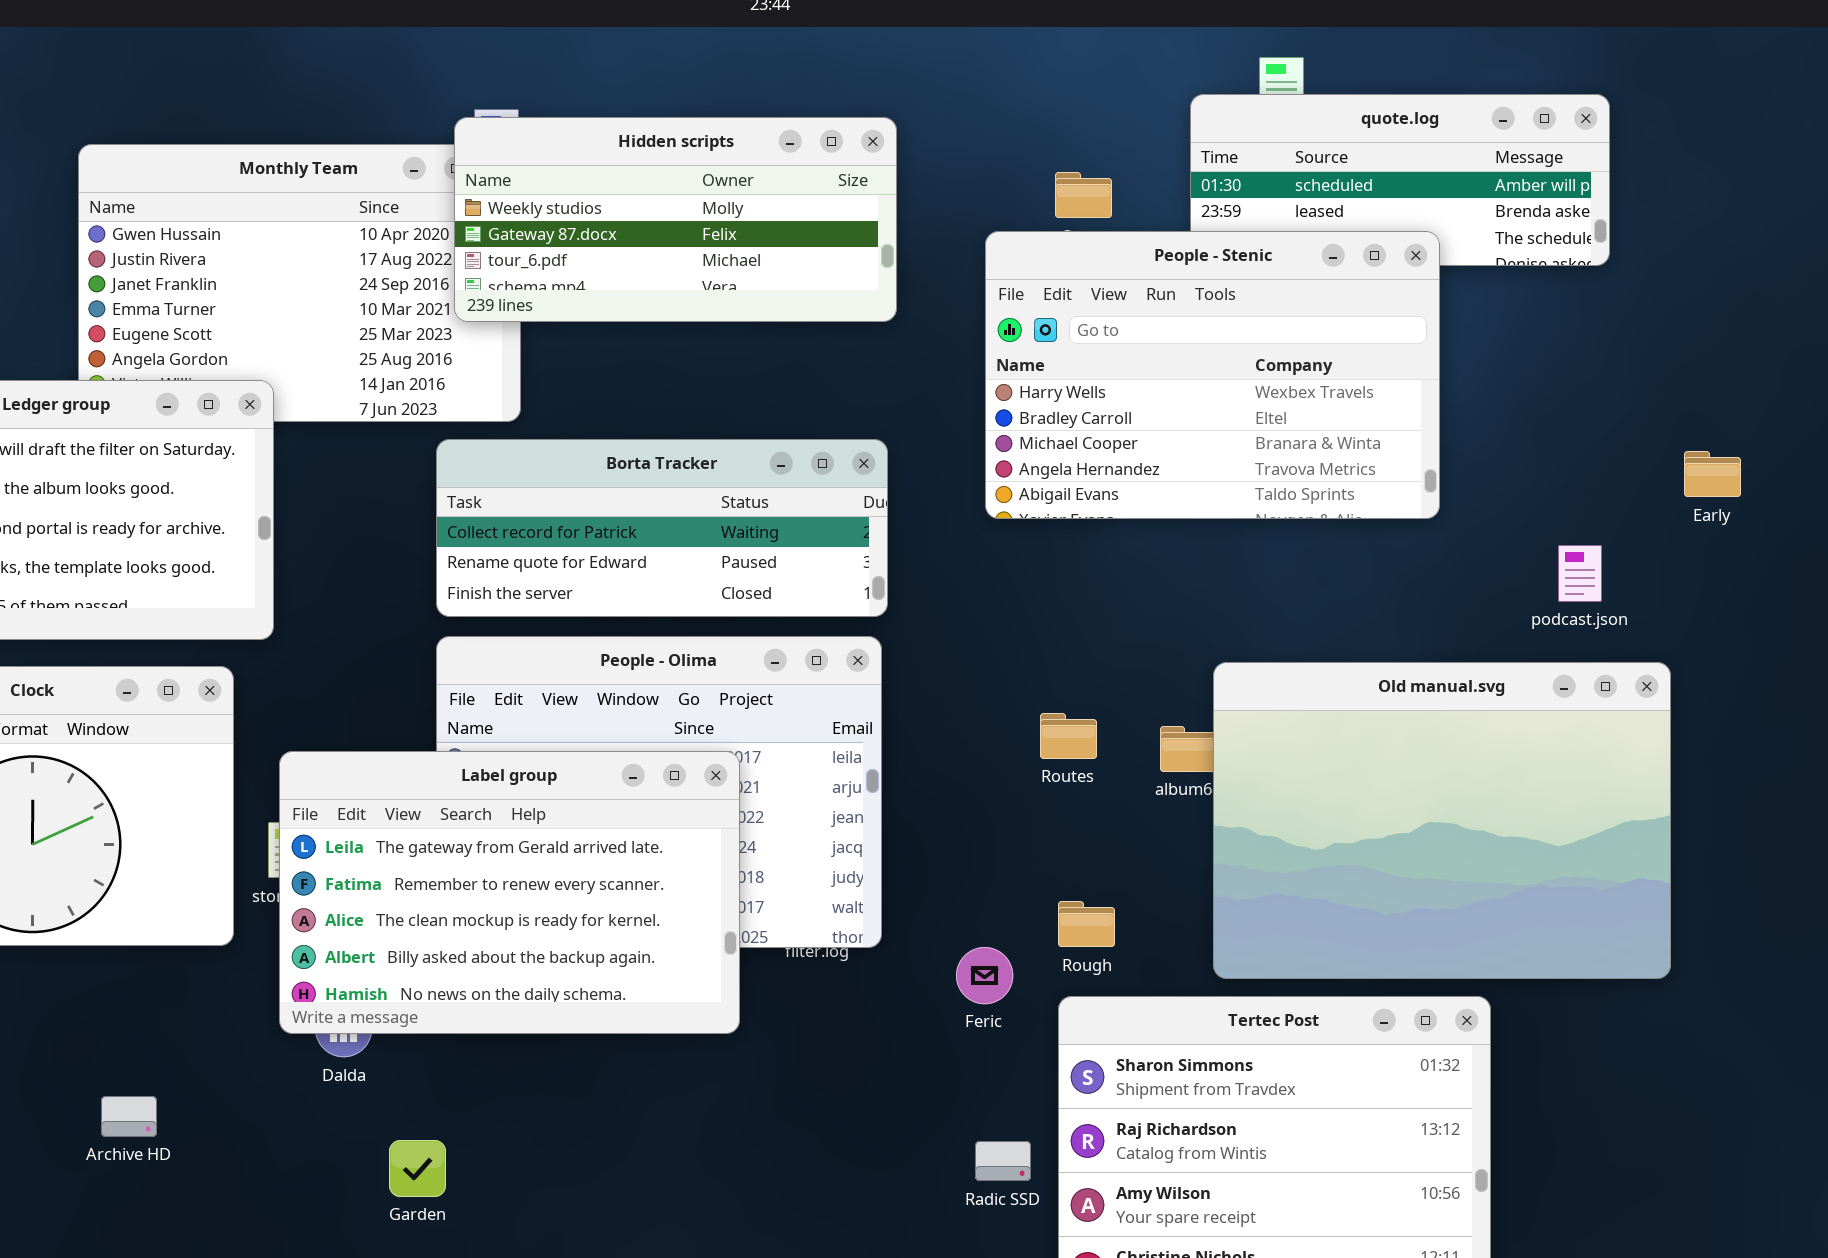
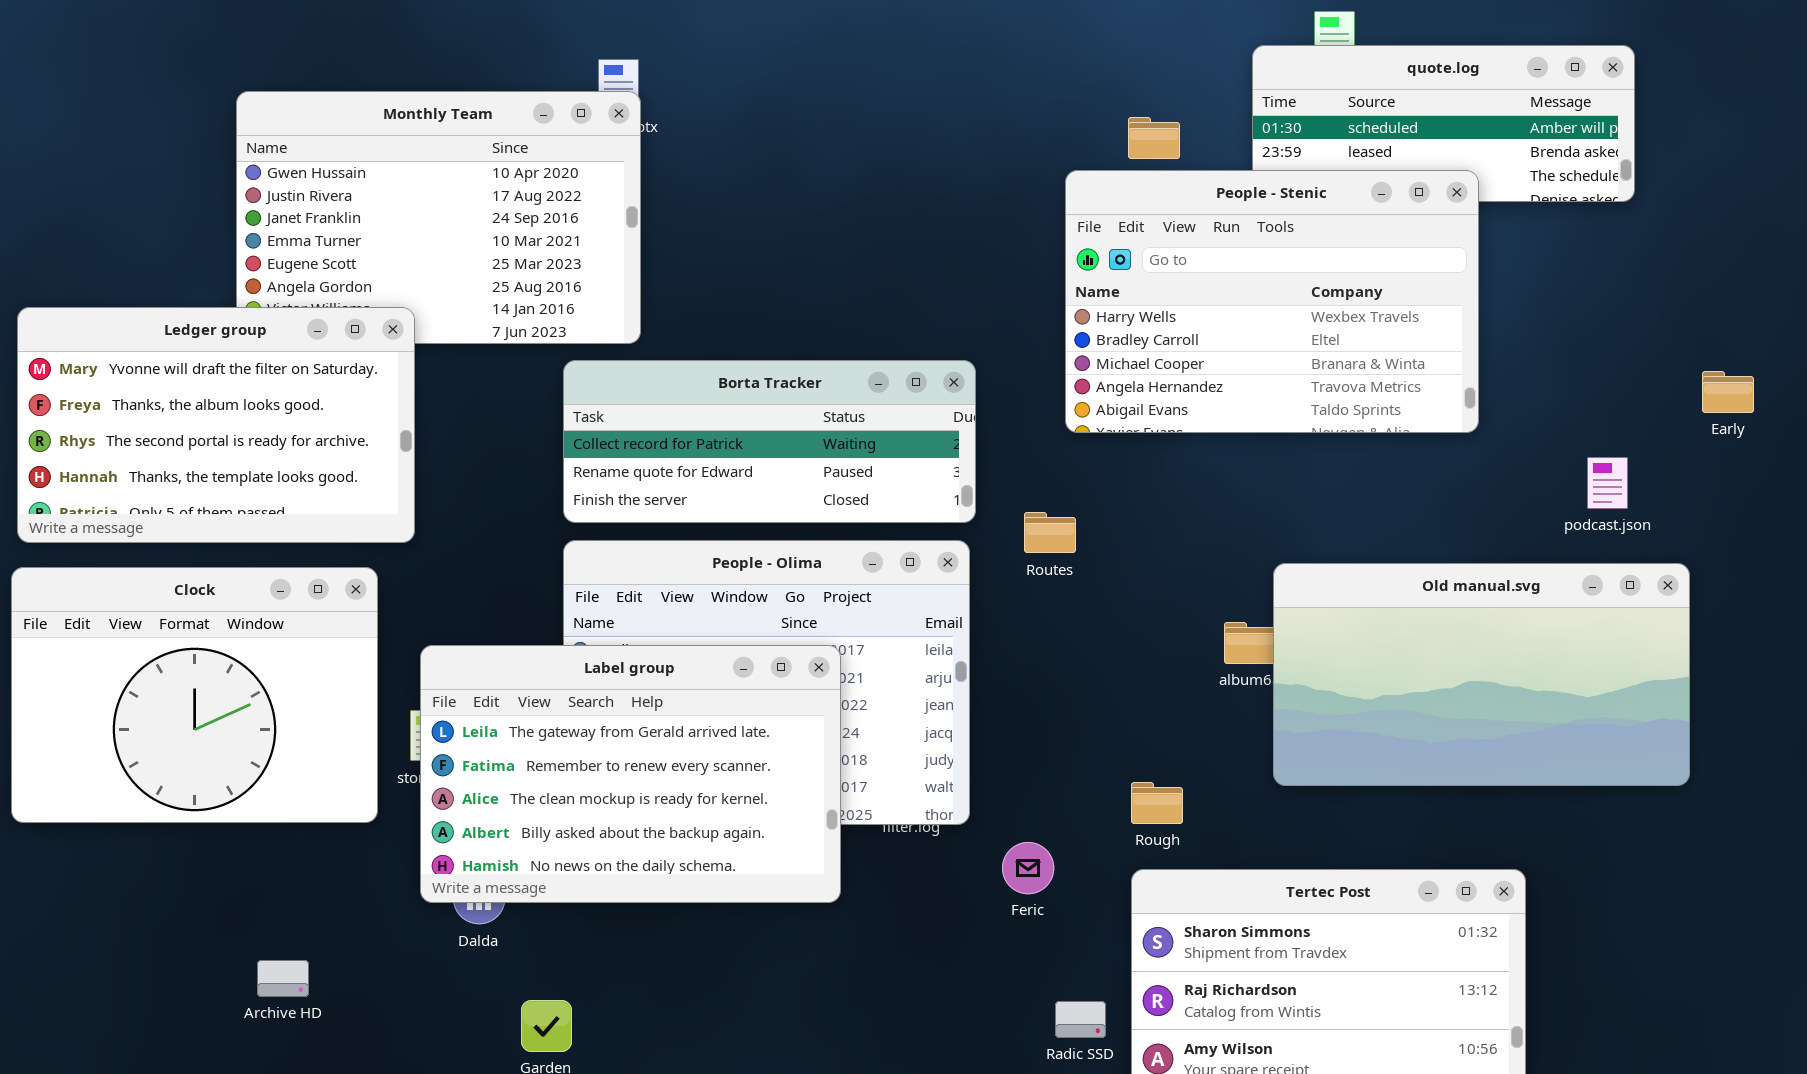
Hidden scripts: [454,117,897,322] -> none, closed
Old manual.svg: [1213,662,1671,979] -> [1273,563,1690,786], resized
Routes: [1040,713,1097,759] -> [1024,512,1076,553], moved
Feric: [956,947,1013,1004] -> [1002,842,1054,894], moved

